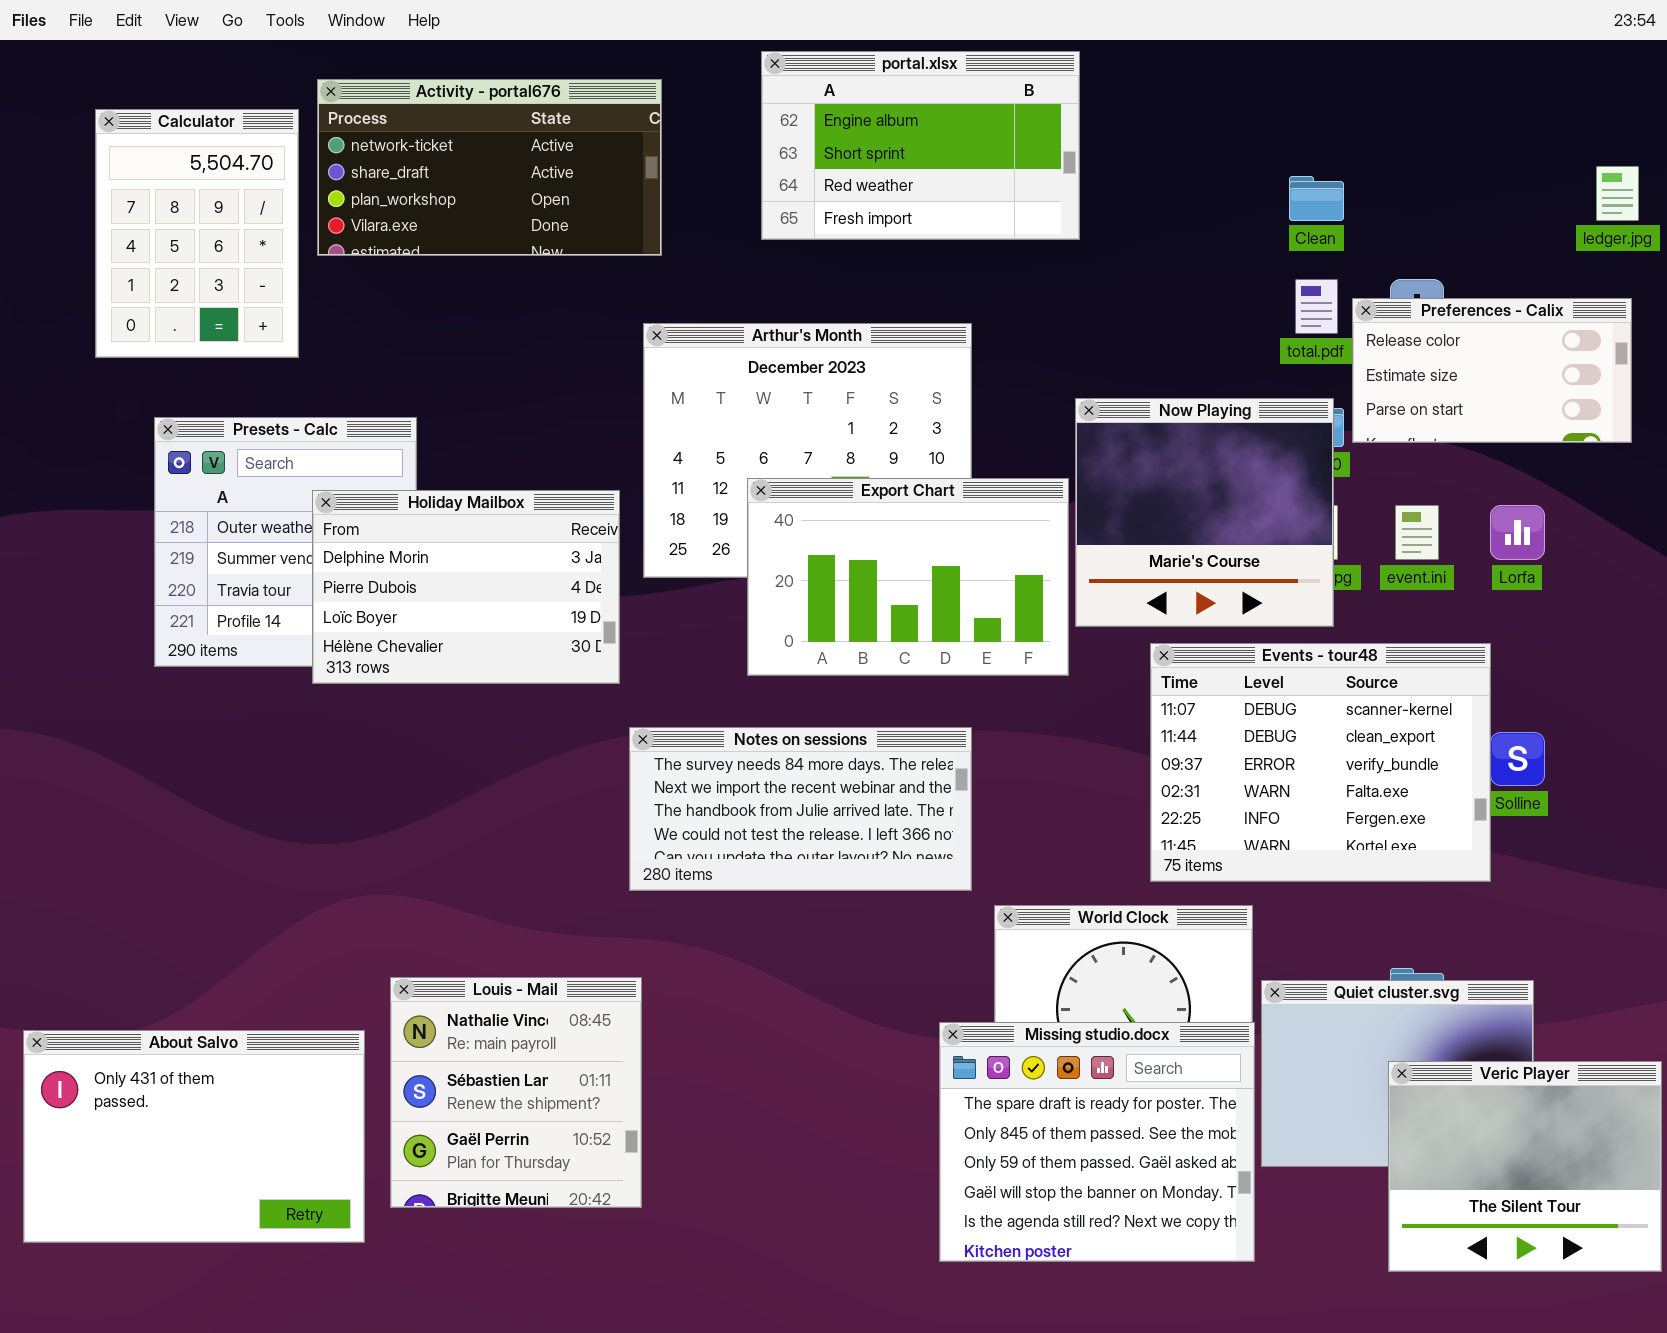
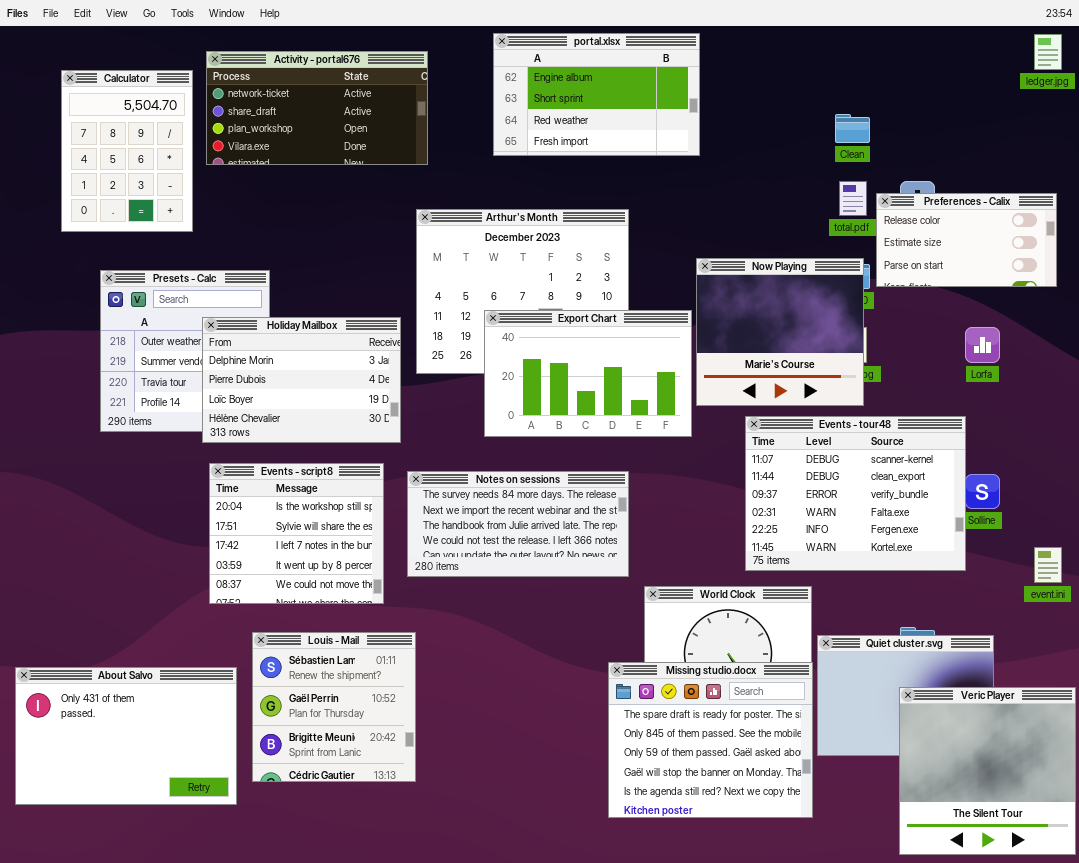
ledger.jpg: [1596,166,1639,221] -> [1034,34,1062,70], moved
event.ini: [1395,505,1439,560] -> [1034,547,1062,583], moved
Events - script8: none -> [209,463,384,604], opened
Louis - Mail: [390,977,642,1208] -> [252,632,416,782], scrolled down 1 row
Veric Player: [1388,1061,1662,1272] -> [899,687,1076,855], resized

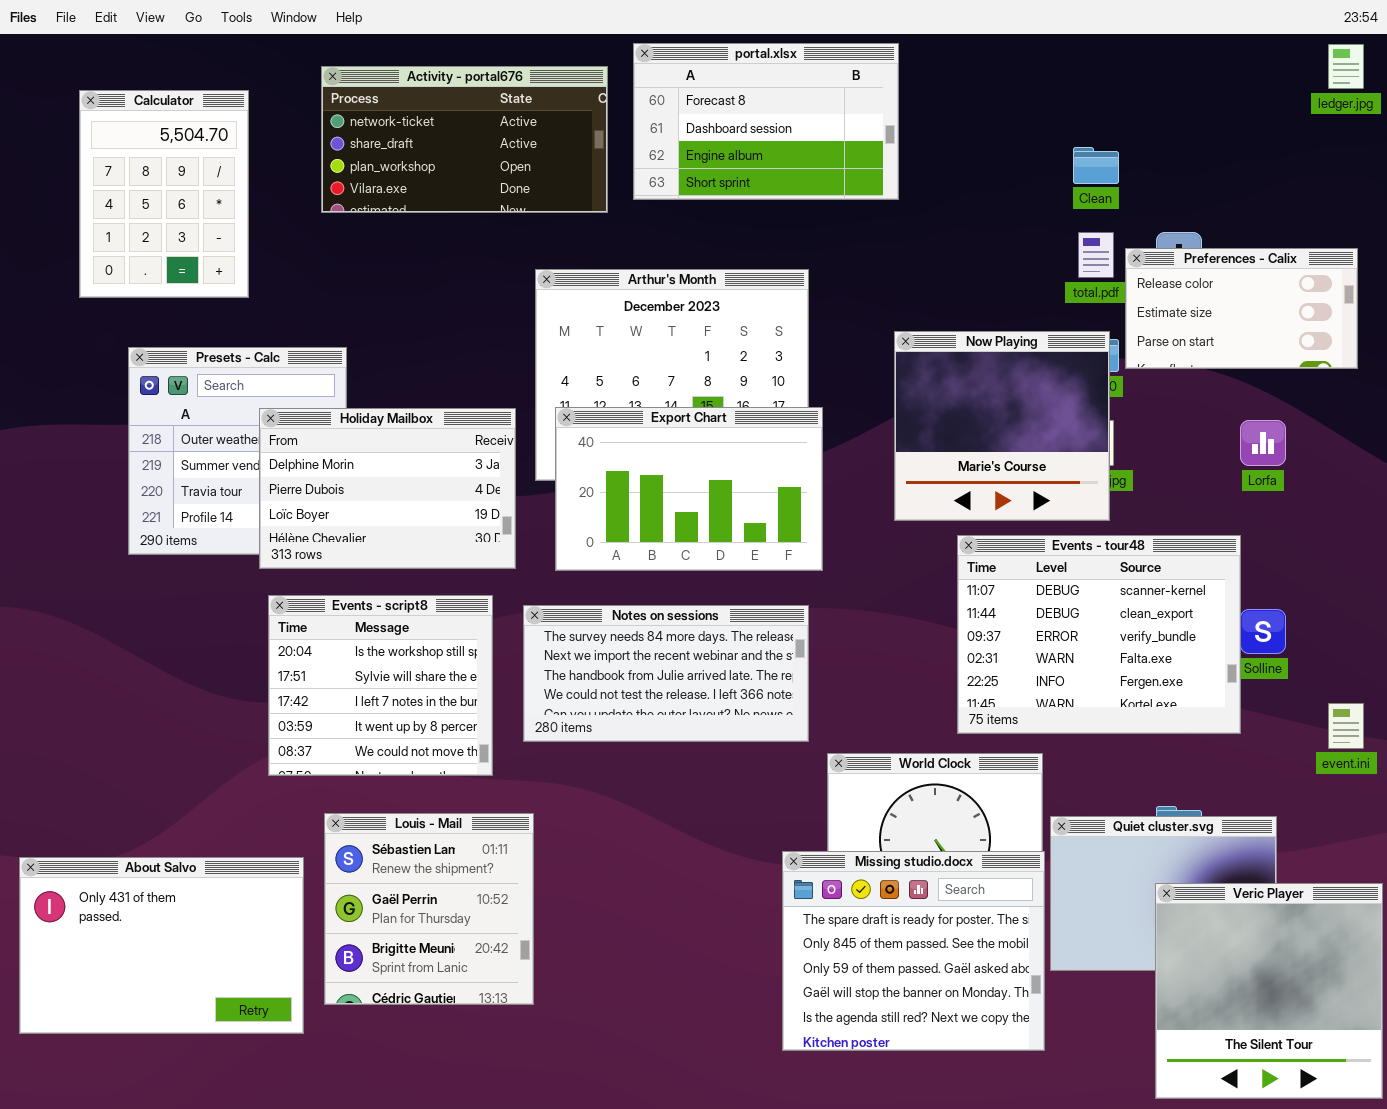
portal.xlsx: [493,33,700,156] -> [633,43,899,200], scrolled up 2 rows
Activity - portal676: [206,51,428,165] -> [321,66,608,213], moved
Export Chart: [484,310,692,437] -> [555,407,823,571], moved

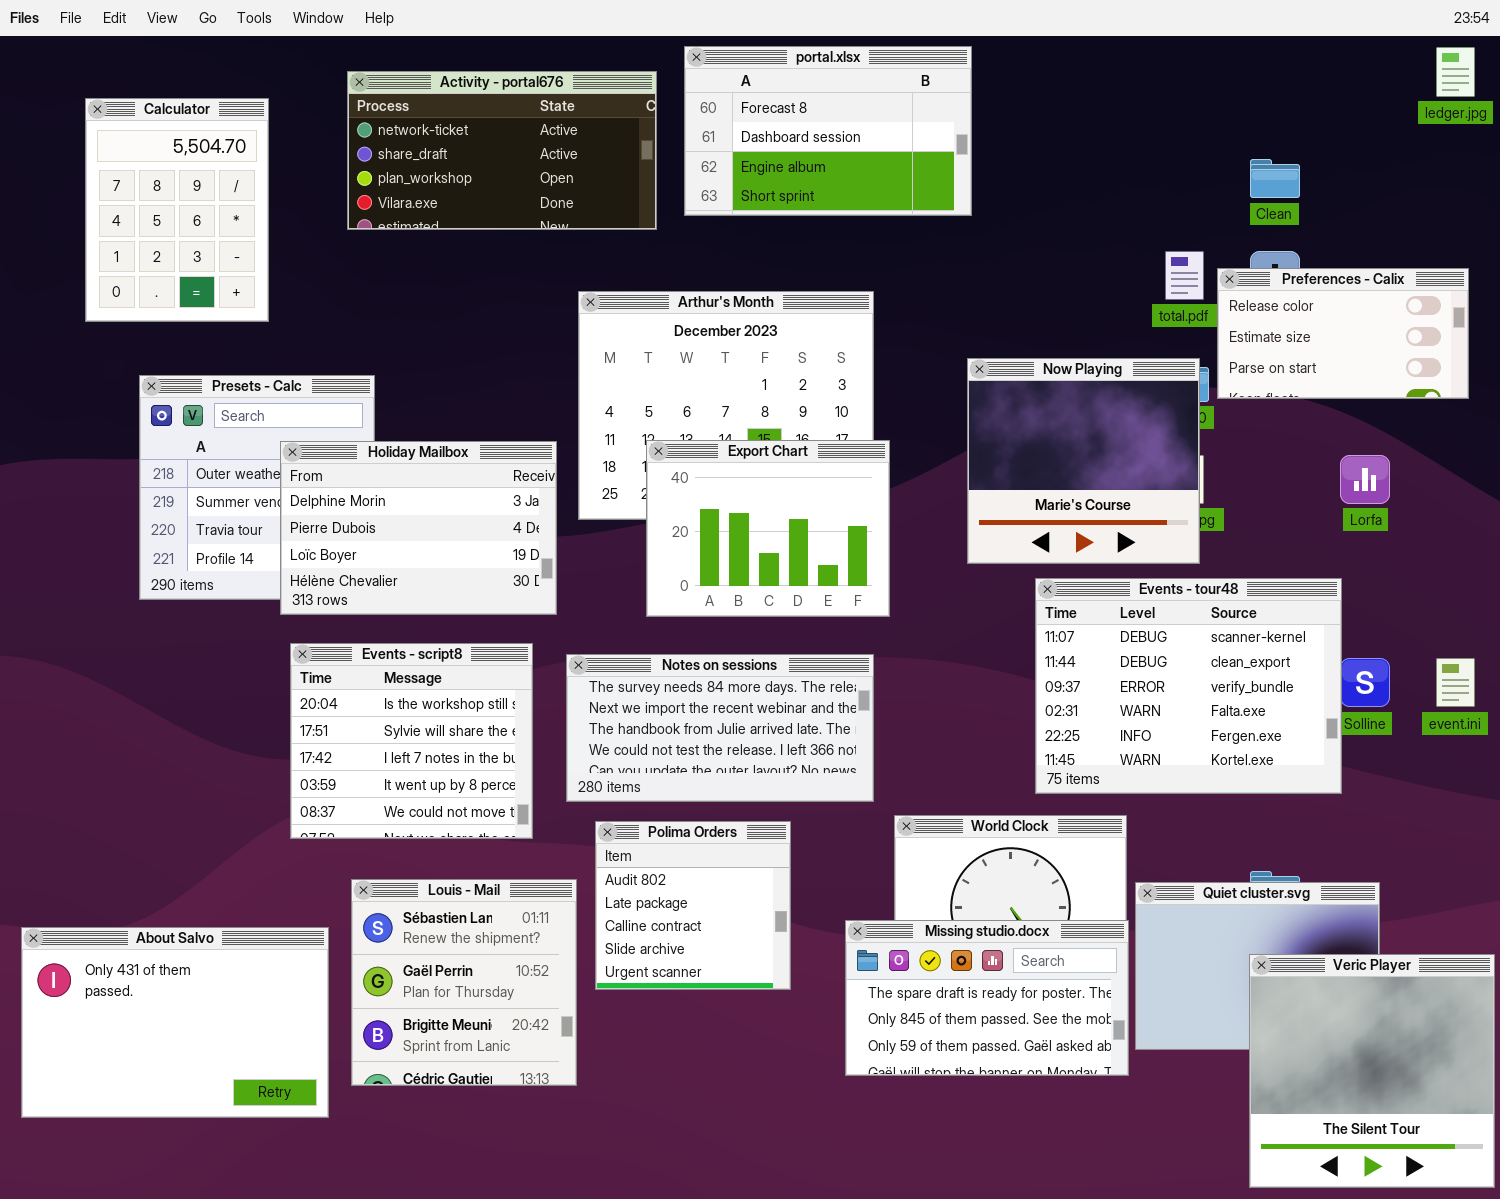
Clean: [1073,147,1119,184] -> [1250,159,1300,198], moved
Export Chart: [555,407,823,571] -> [646,440,890,617], resized
event.ini: [1328,703,1364,749] -> [1436,658,1475,707], moved
Polima Orders: none -> [595,821,791,990], opened
Missing studio.docx: [782,851,1045,1051] -> [845,920,1129,1076], resized

